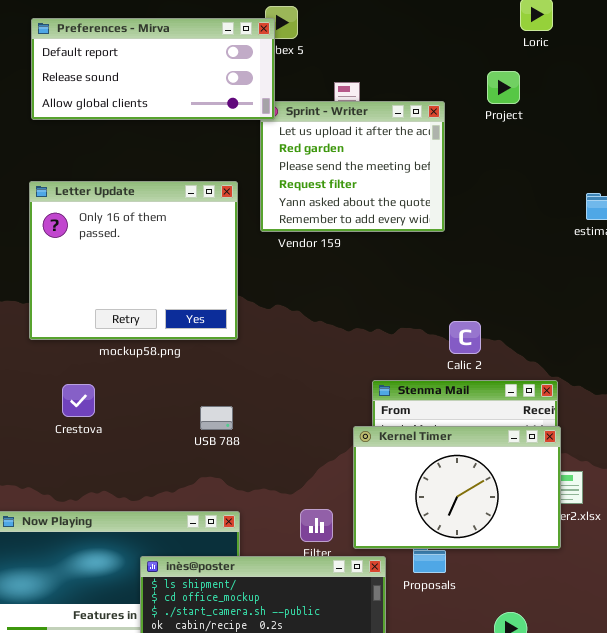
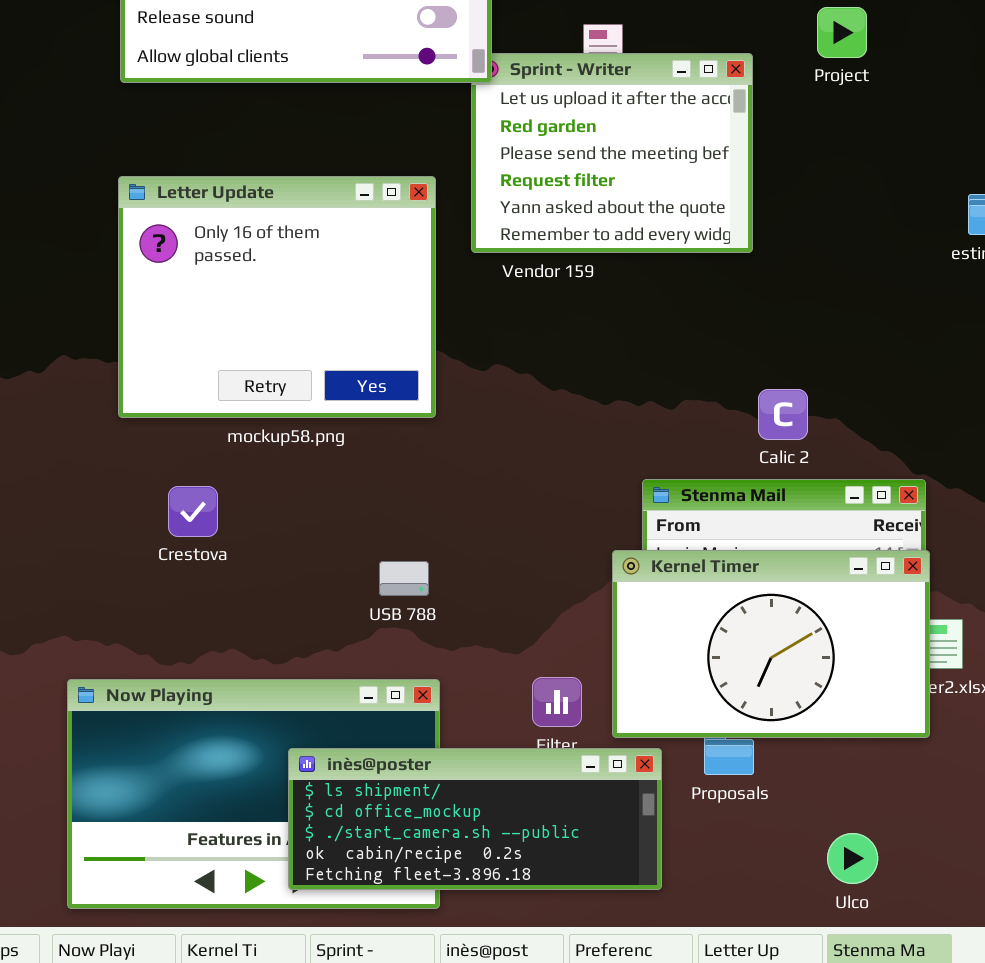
USB 788: [200,406,233,430] -> [379,561,429,596], moved

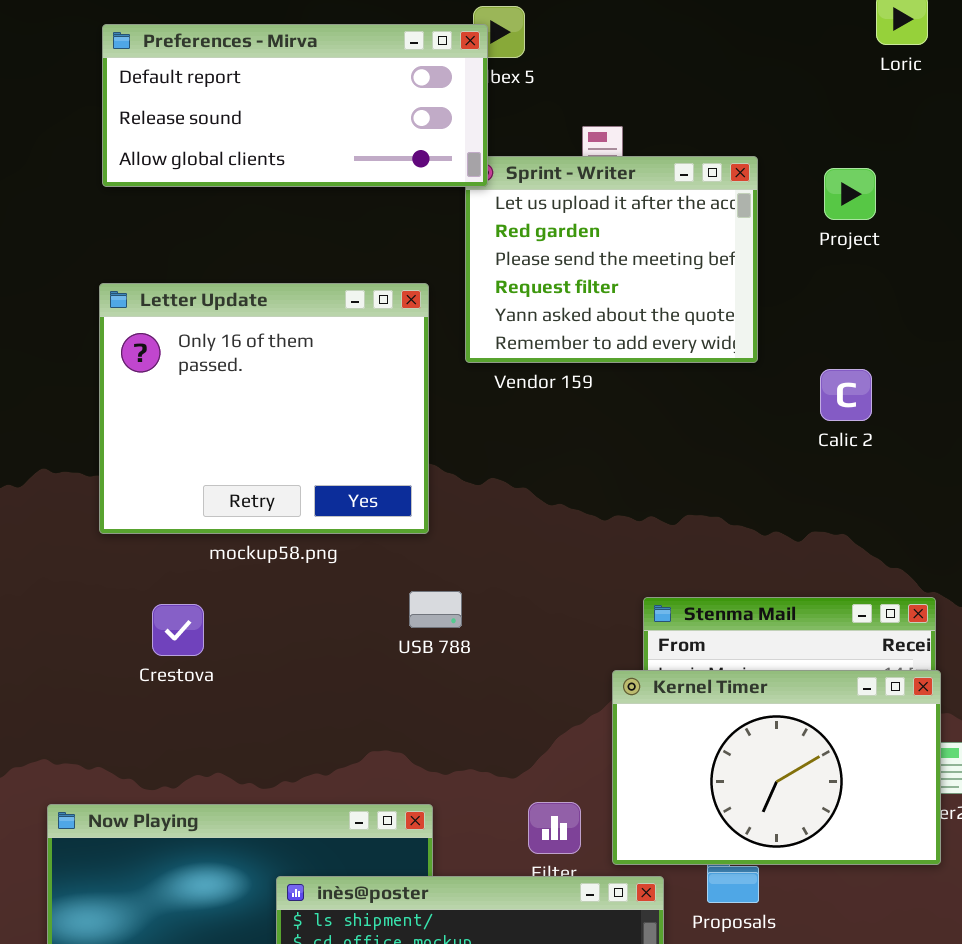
Project: [817,7,867,58] -> [824,168,876,220], moved
Calic 2: [758,389,808,440] -> [820,369,872,421], moved
USB 788: [379,561,429,596] -> [409,591,462,628], moved

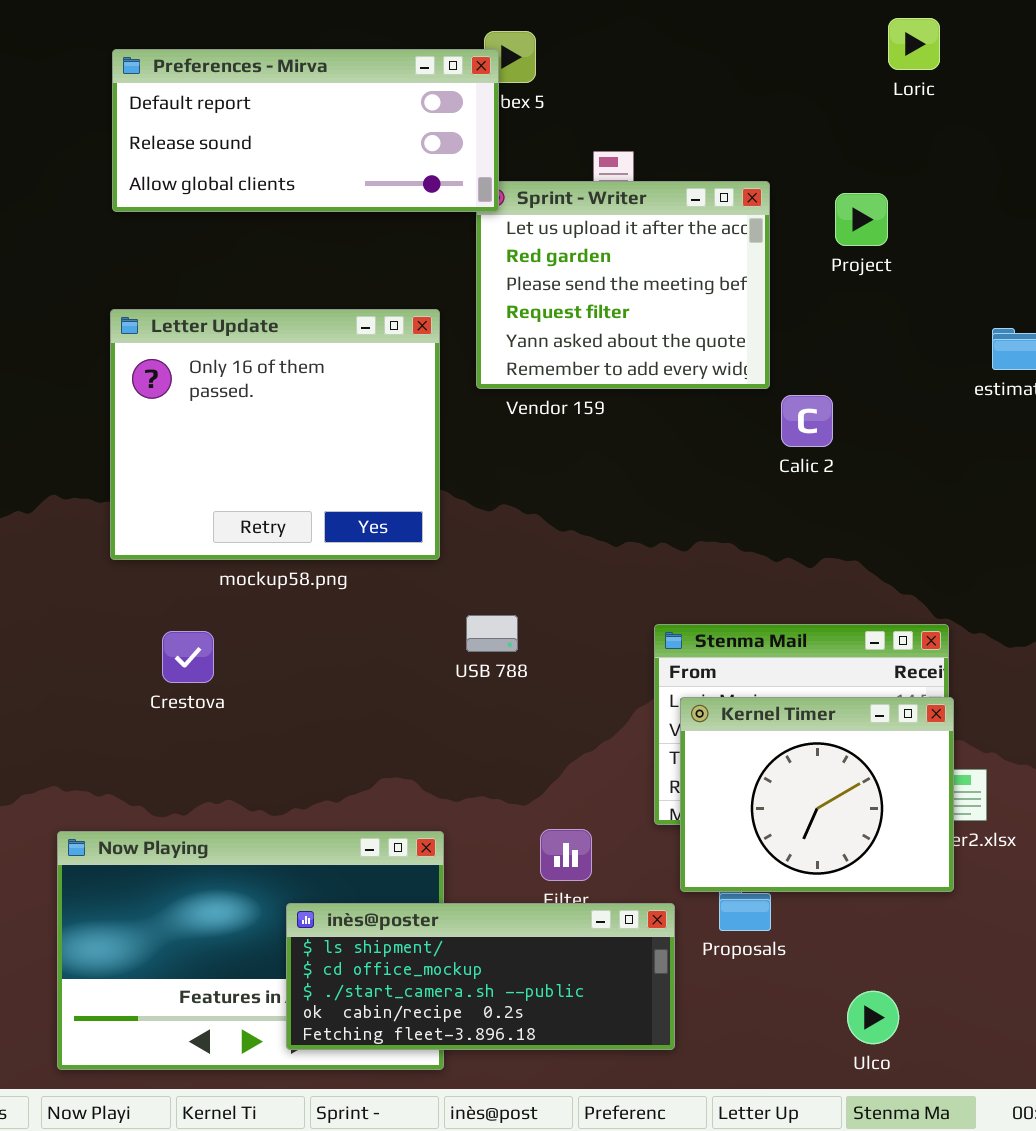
Calic 2: [820,369,872,421] -> [781,395,833,447], moved
USB 788: [409,591,462,628] -> [466,615,518,652], moved
Kernel Timer: [612,670,941,865] -> [680,697,954,892], resized

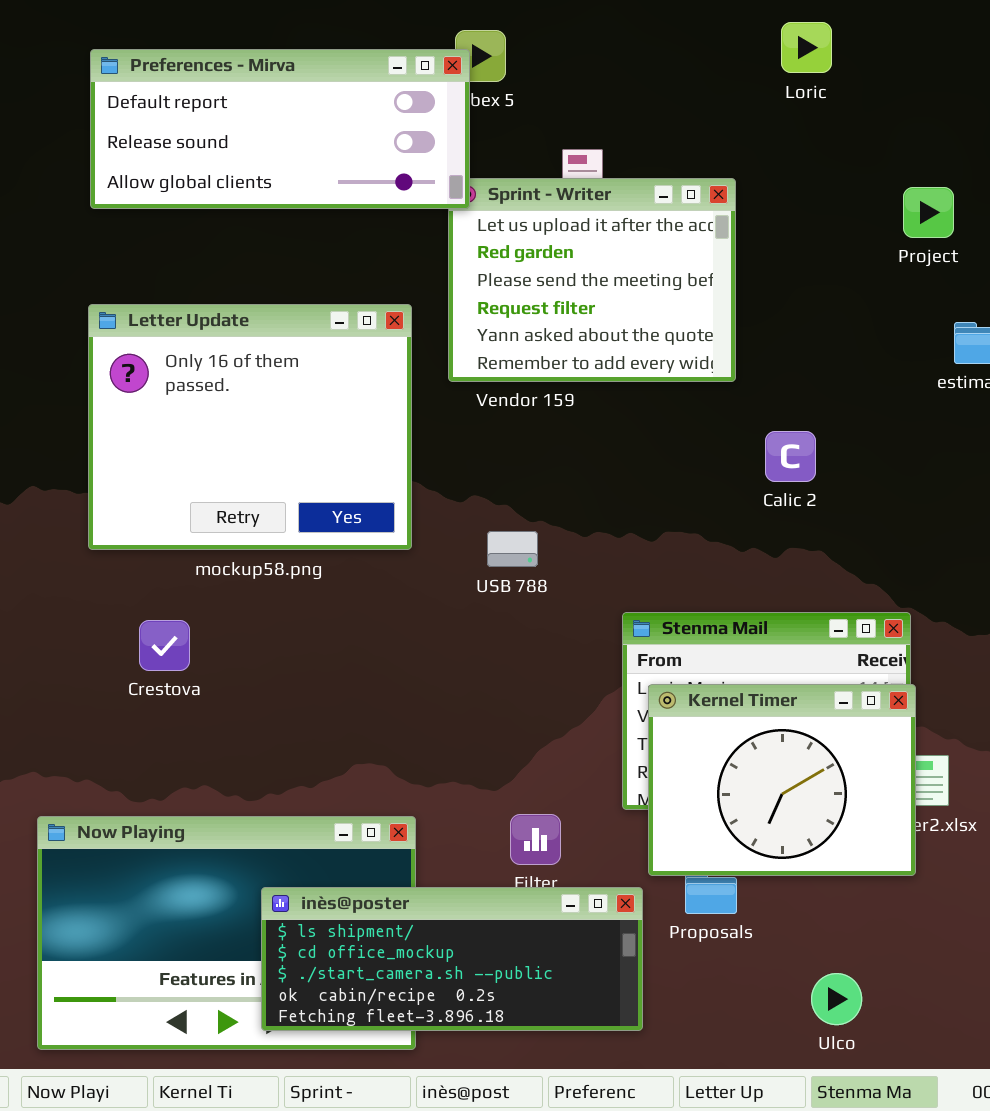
Loric: [888,18,940,70] -> [781,22,832,73], moved
Project: [835,193,888,246] -> [903,187,954,238], moved
Calic 2: [781,395,833,447] -> [765,431,816,482], moved
USB 788: [466,615,518,652] -> [487,531,538,567], moved

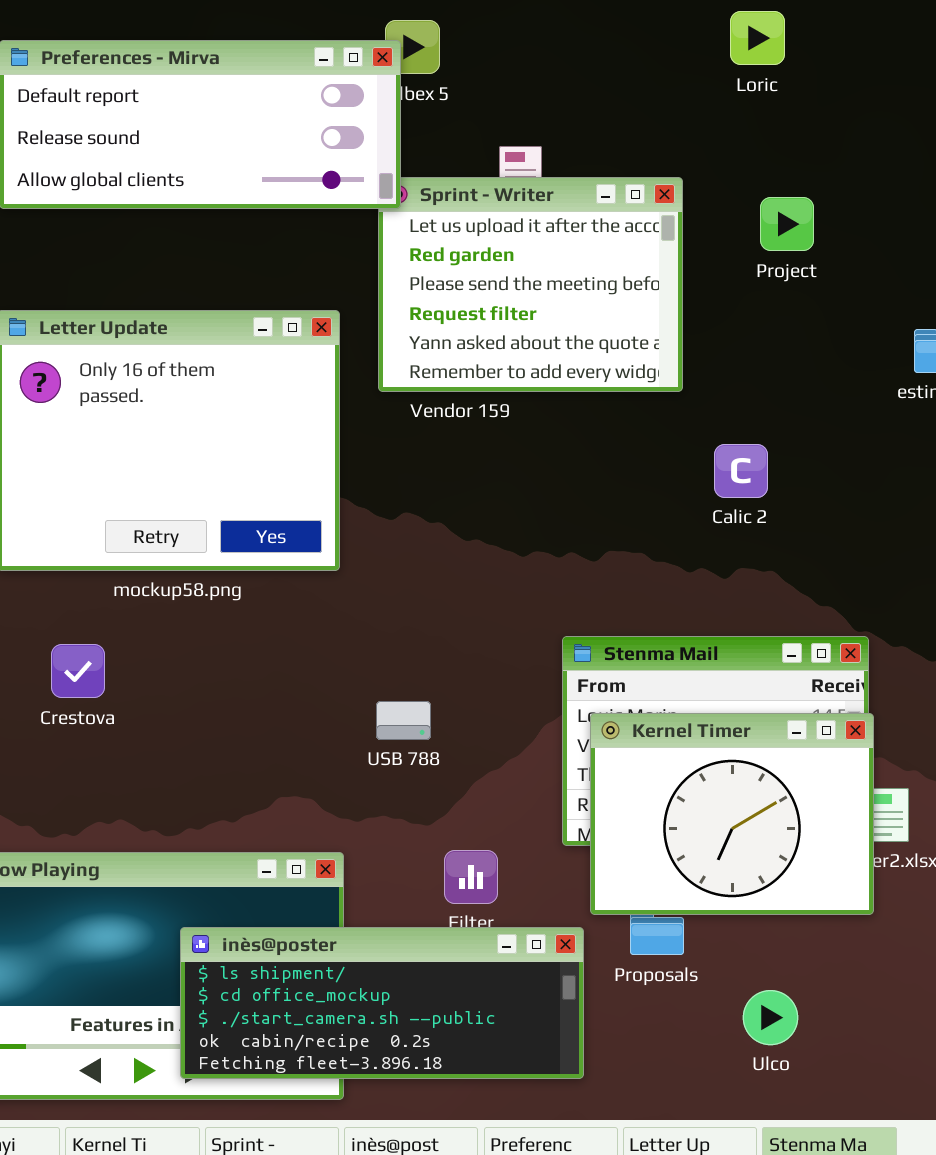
Project: [903,187,954,238] -> [760,197,814,251], moved
USB 788: [487,531,538,567] -> [376,701,431,740], moved
Ulco: [811,973,862,1025] -> [743,990,798,1045], moved

